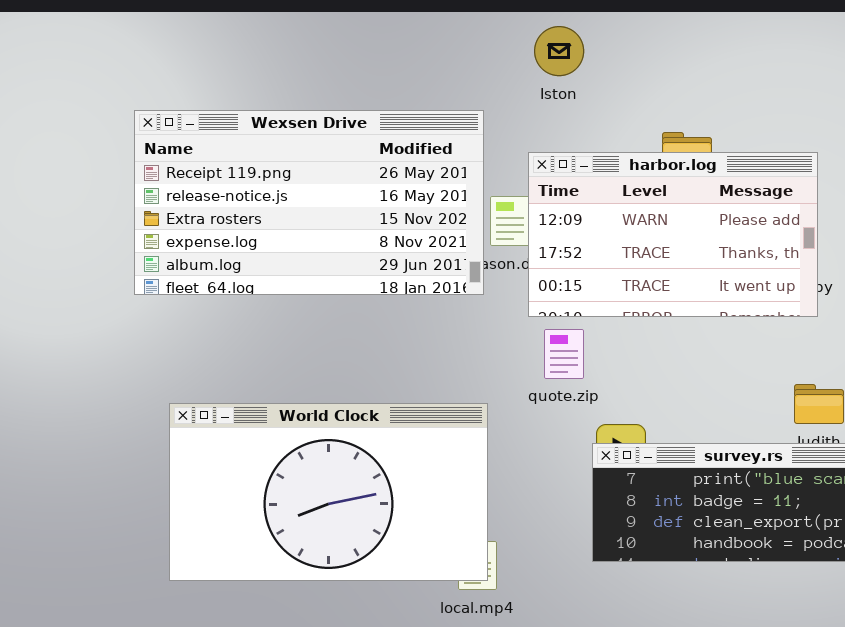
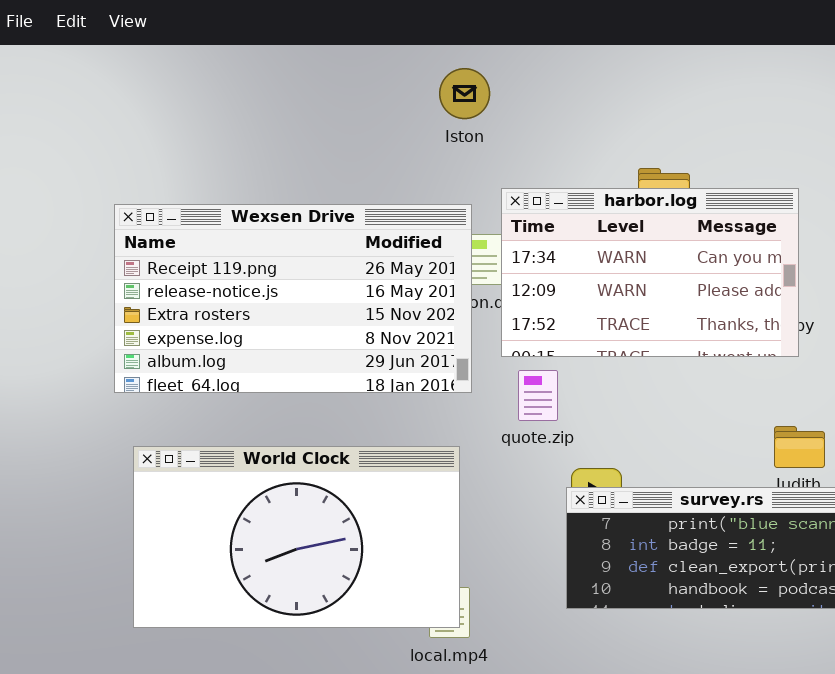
Iston: [534,26,584,76] -> [439,68,490,119], moved
Wexsen Drive: [134,110,484,295] -> [114,204,472,393], moved
harbor.log: [528,152,818,317] -> [501,188,799,357], scrolled up 1 row

